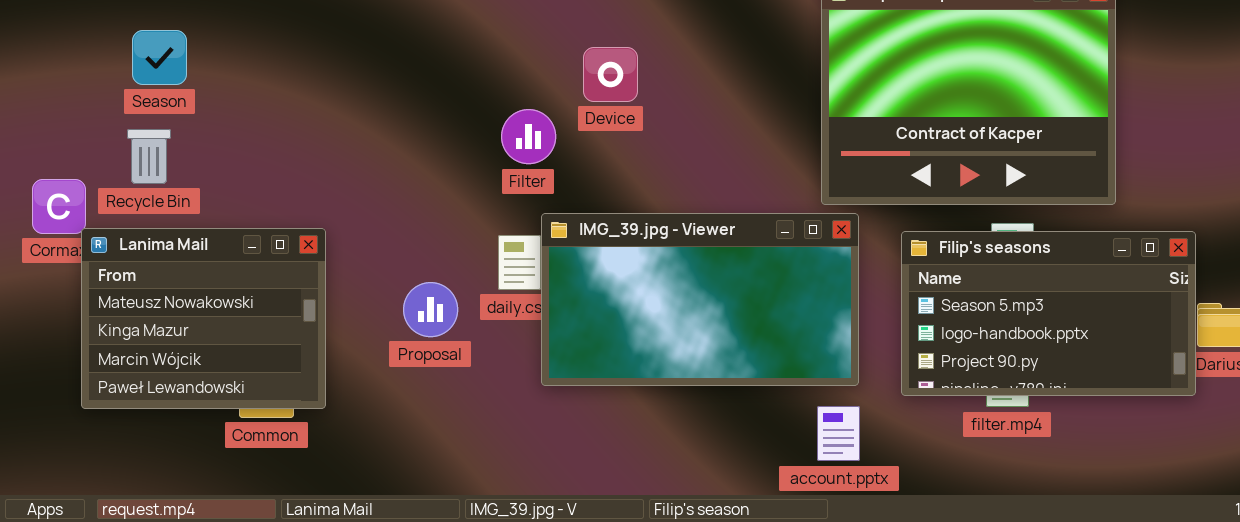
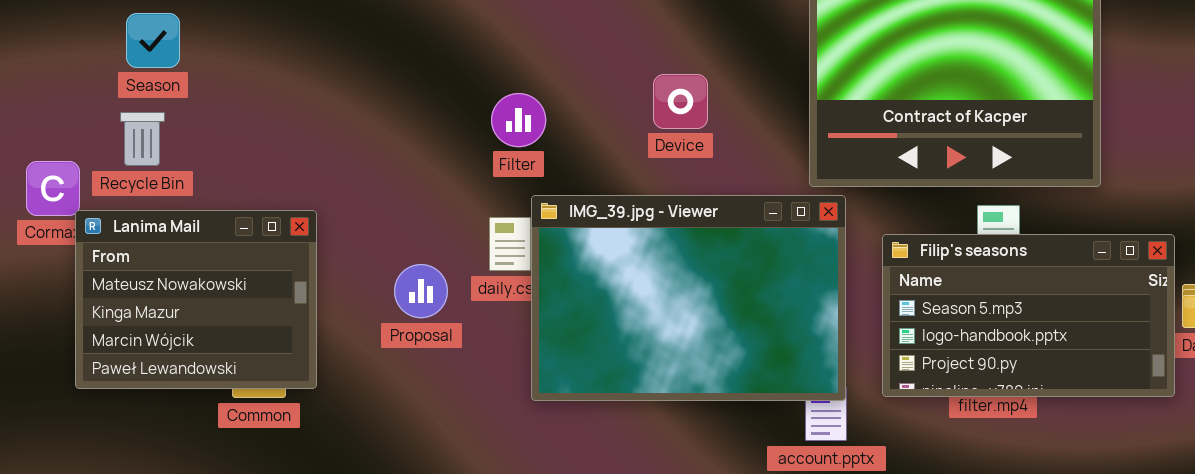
Device: [583,47,638,102] -> [653,74,708,129], moved
IMG_39.jpg - Viewer: [541,213,859,386] -> [531,195,846,401], resized
Filip's seasons: [901,231,1196,396] -> [882,234,1175,397], moved

